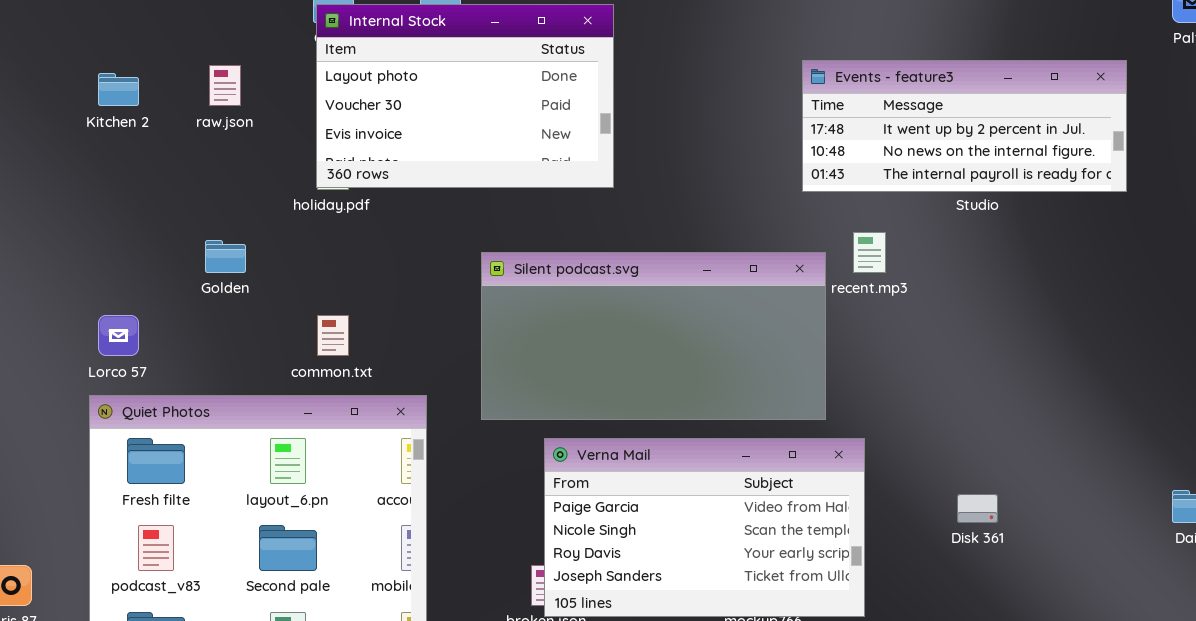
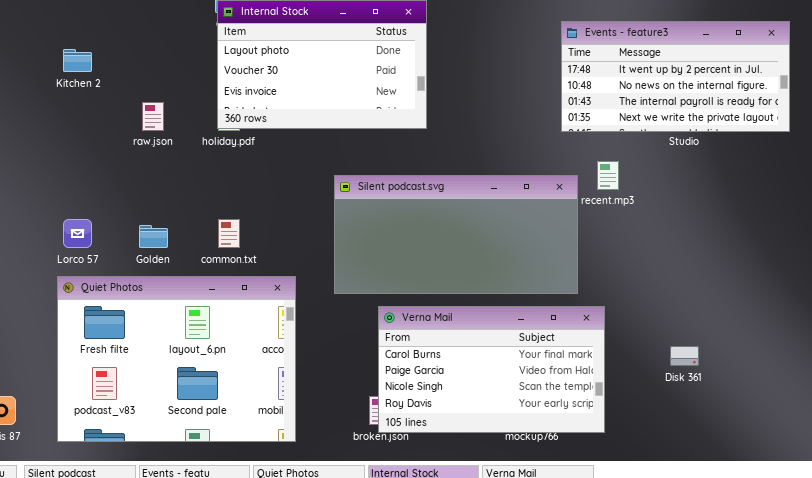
Events - feature3: [802,60,1127,192] -> [561,21,790,132], resized
raw.json: [209,65,241,106] -> [142,102,164,131], moved
Golden: [205,240,246,273] -> [139,225,168,248], moved
Verna Mail: [544,438,865,617] -> [378,306,605,433], scrolled up 1 row

